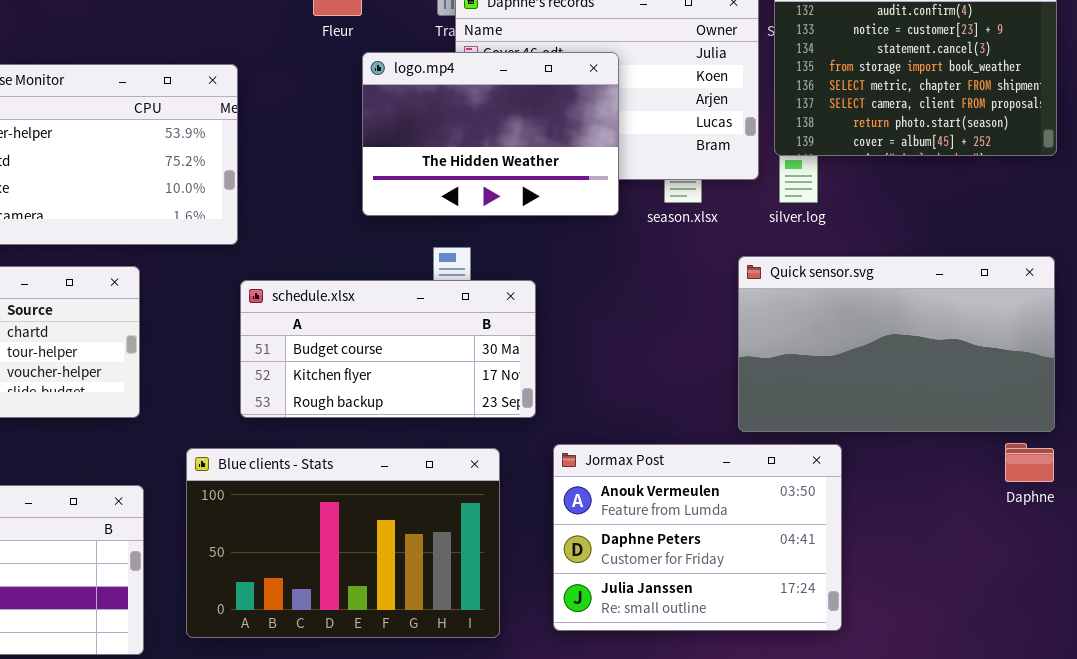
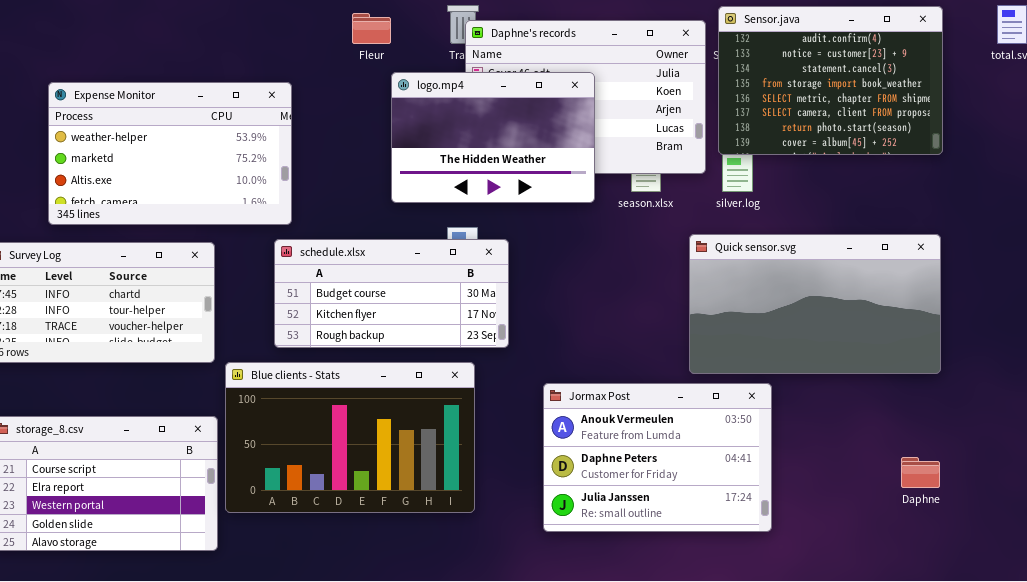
schedule.xlsx: [240,280,536,418] -> [274,239,509,348], moved
Daphne: [1005,443,1054,482] -> [901,457,940,488], moved
Blue clients - Stats: [186,448,500,638] -> [225,362,475,513], moved

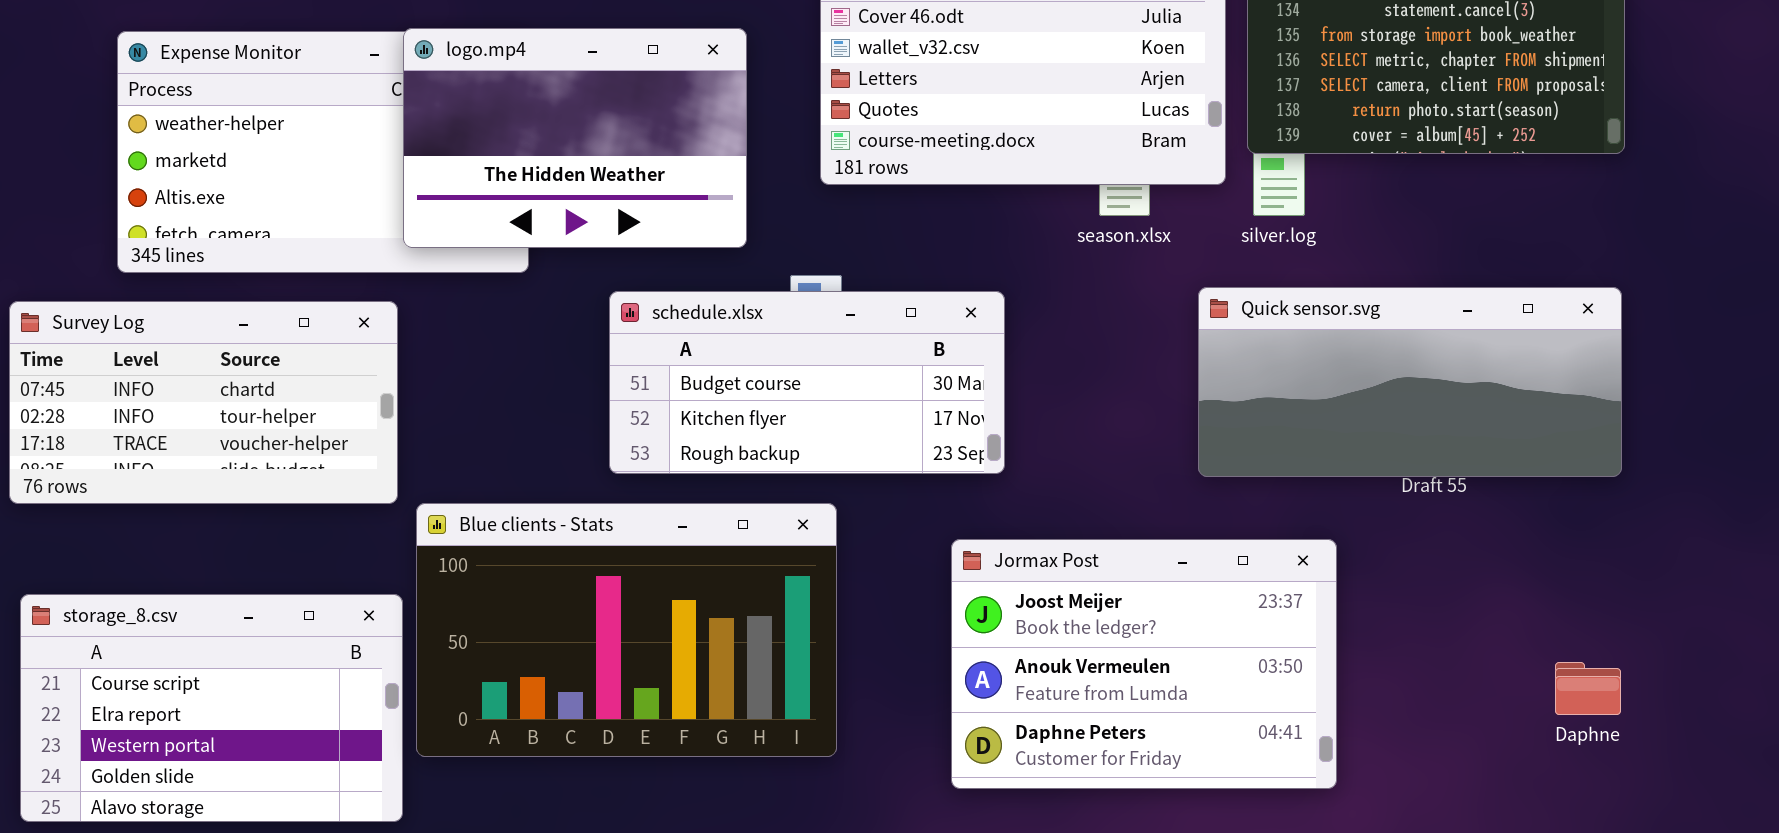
logo.mp4: [391,72,595,203] -> [403,28,747,248], moved
Quick sensor.svg: [689,234,941,374] -> [1198,287,1622,477], resized
schedule.xlsx: [274,239,509,348] -> [609,291,1005,474], moved
Jormax Post: [543,383,772,532] -> [951,539,1337,789], scrolled up 1 row

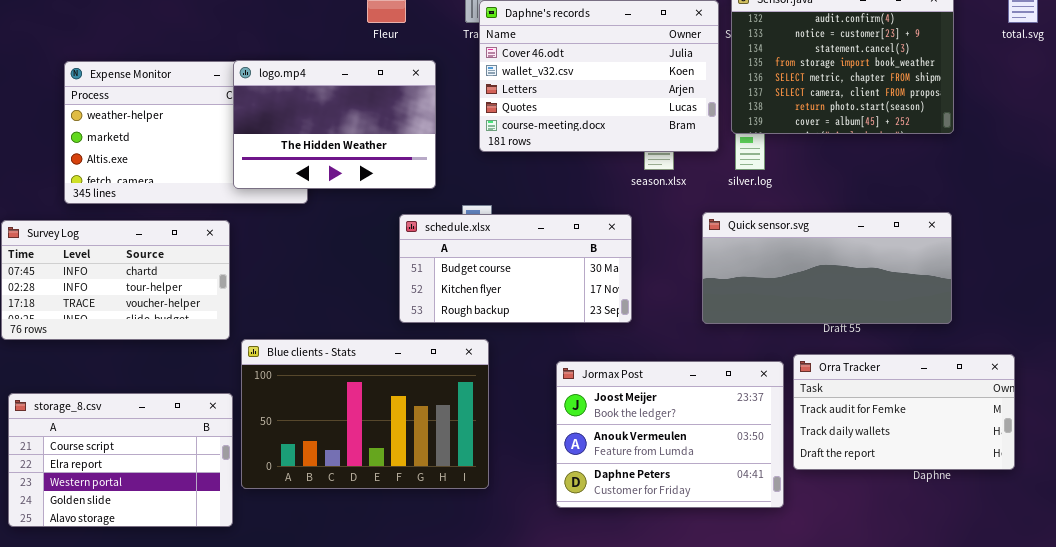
schedule.xlsx: [609,291,1005,474] -> [399,214,632,323], moved
Orra Tracker: none -> [793,354,1015,470], opened

